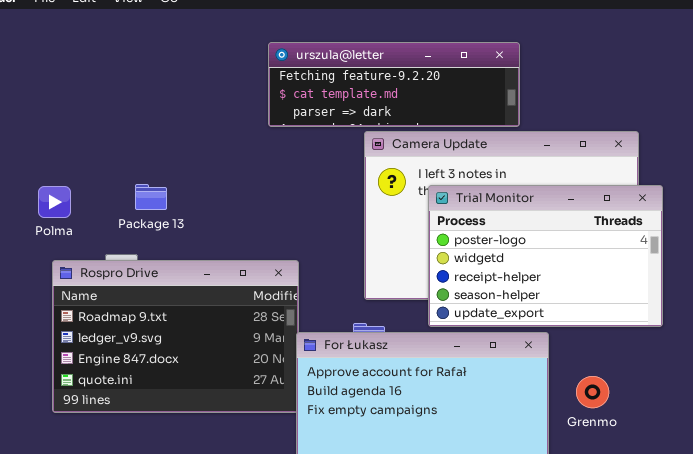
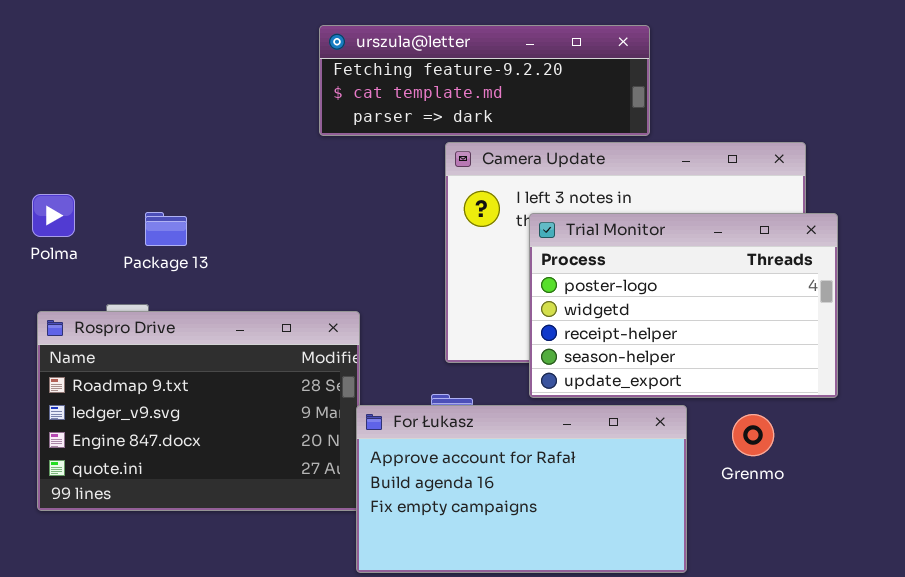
Polma: [38,186,71,218] -> [32,194,75,237], moved
Grenmo: [576,376,609,408] -> [732,414,774,456], moved

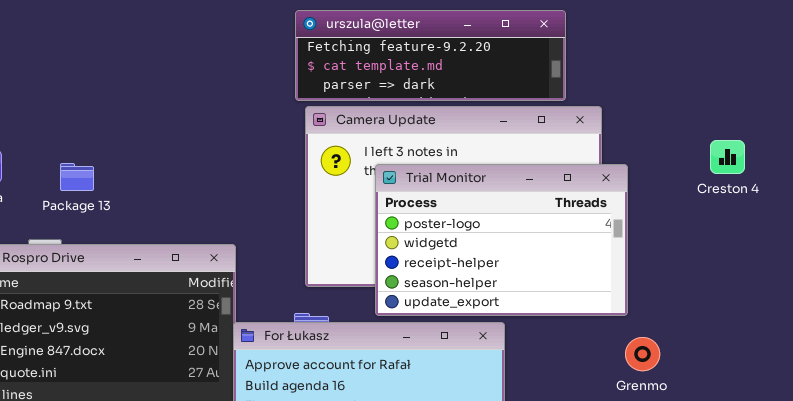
urszula@letter: [319,25,650,136] -> [295,10,566,101], moved
Grenmo: [732,414,774,456] -> [625,337,660,371], moved

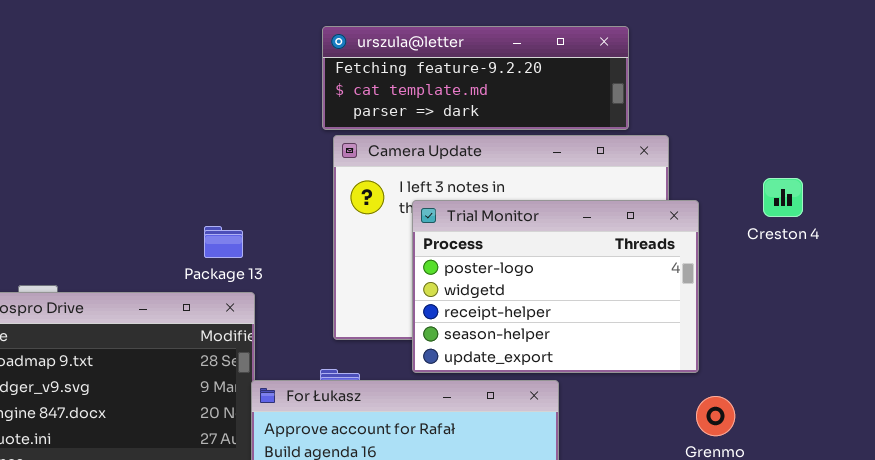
Creston 4: [710,140,745,174] -> [763,178,803,217], moved
Package 13: [60,163,94,191] -> [204,226,243,258], moved

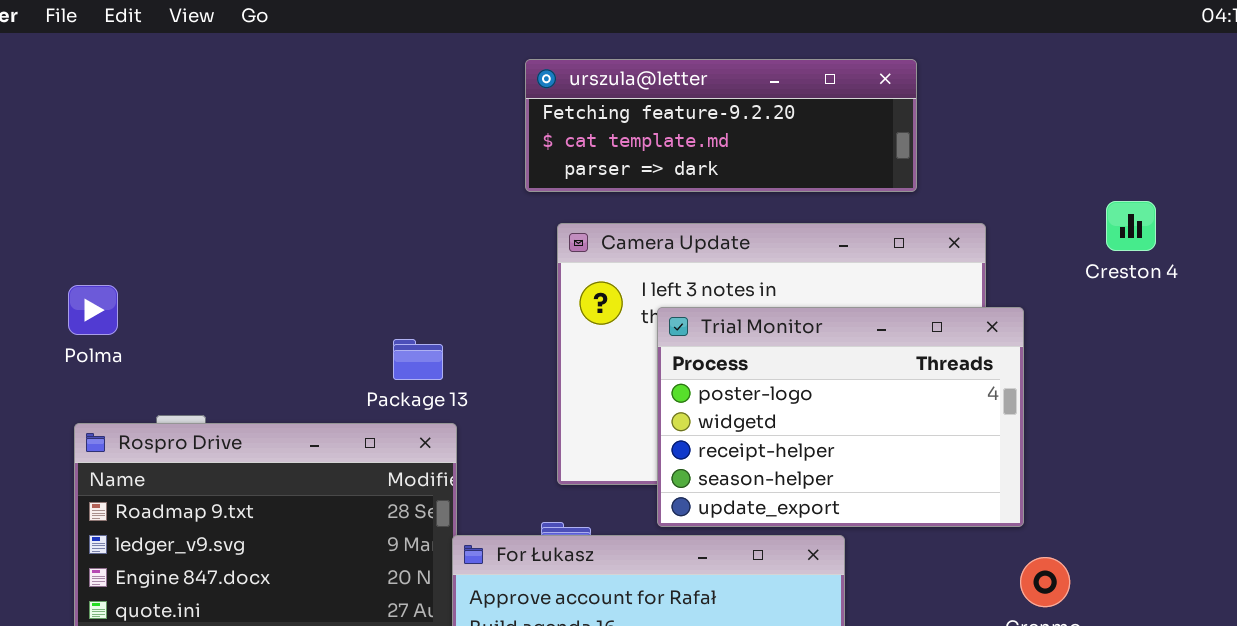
urszula@letter: [322,26,629,130] -> [525,59,917,192], moved
Creston 4: [763,178,803,217] -> [1106,201,1156,251], moved

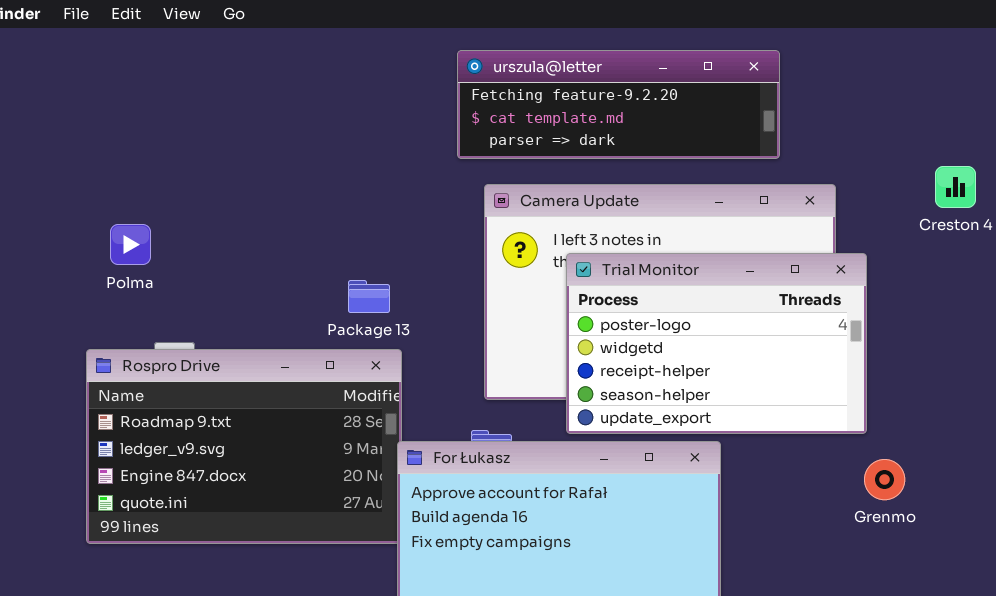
Polma: [68,285,118,335] -> [110,224,151,265], moved

